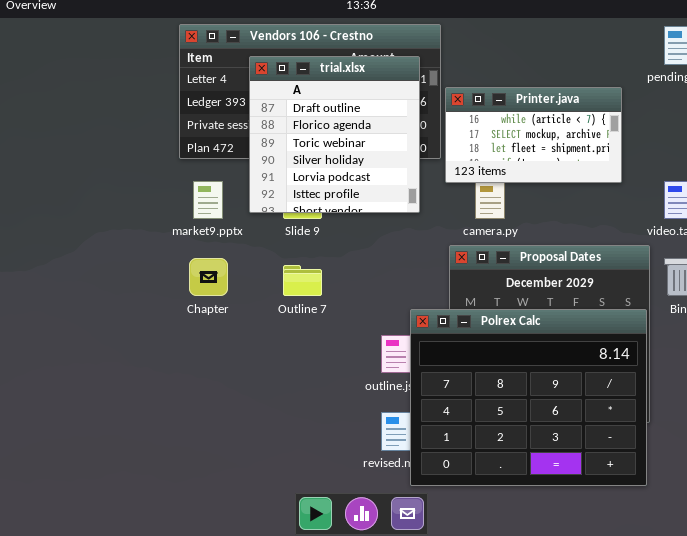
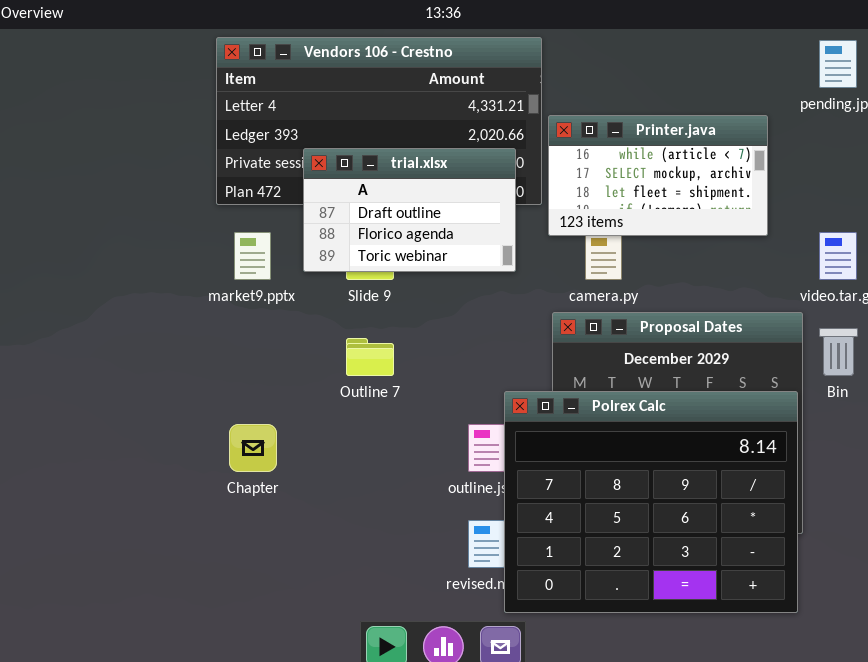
trial.xlsx: [249,56,420,213] -> [303,148,516,272], resized
Chapter: [189,258,228,296] -> [229,424,277,472], moved

